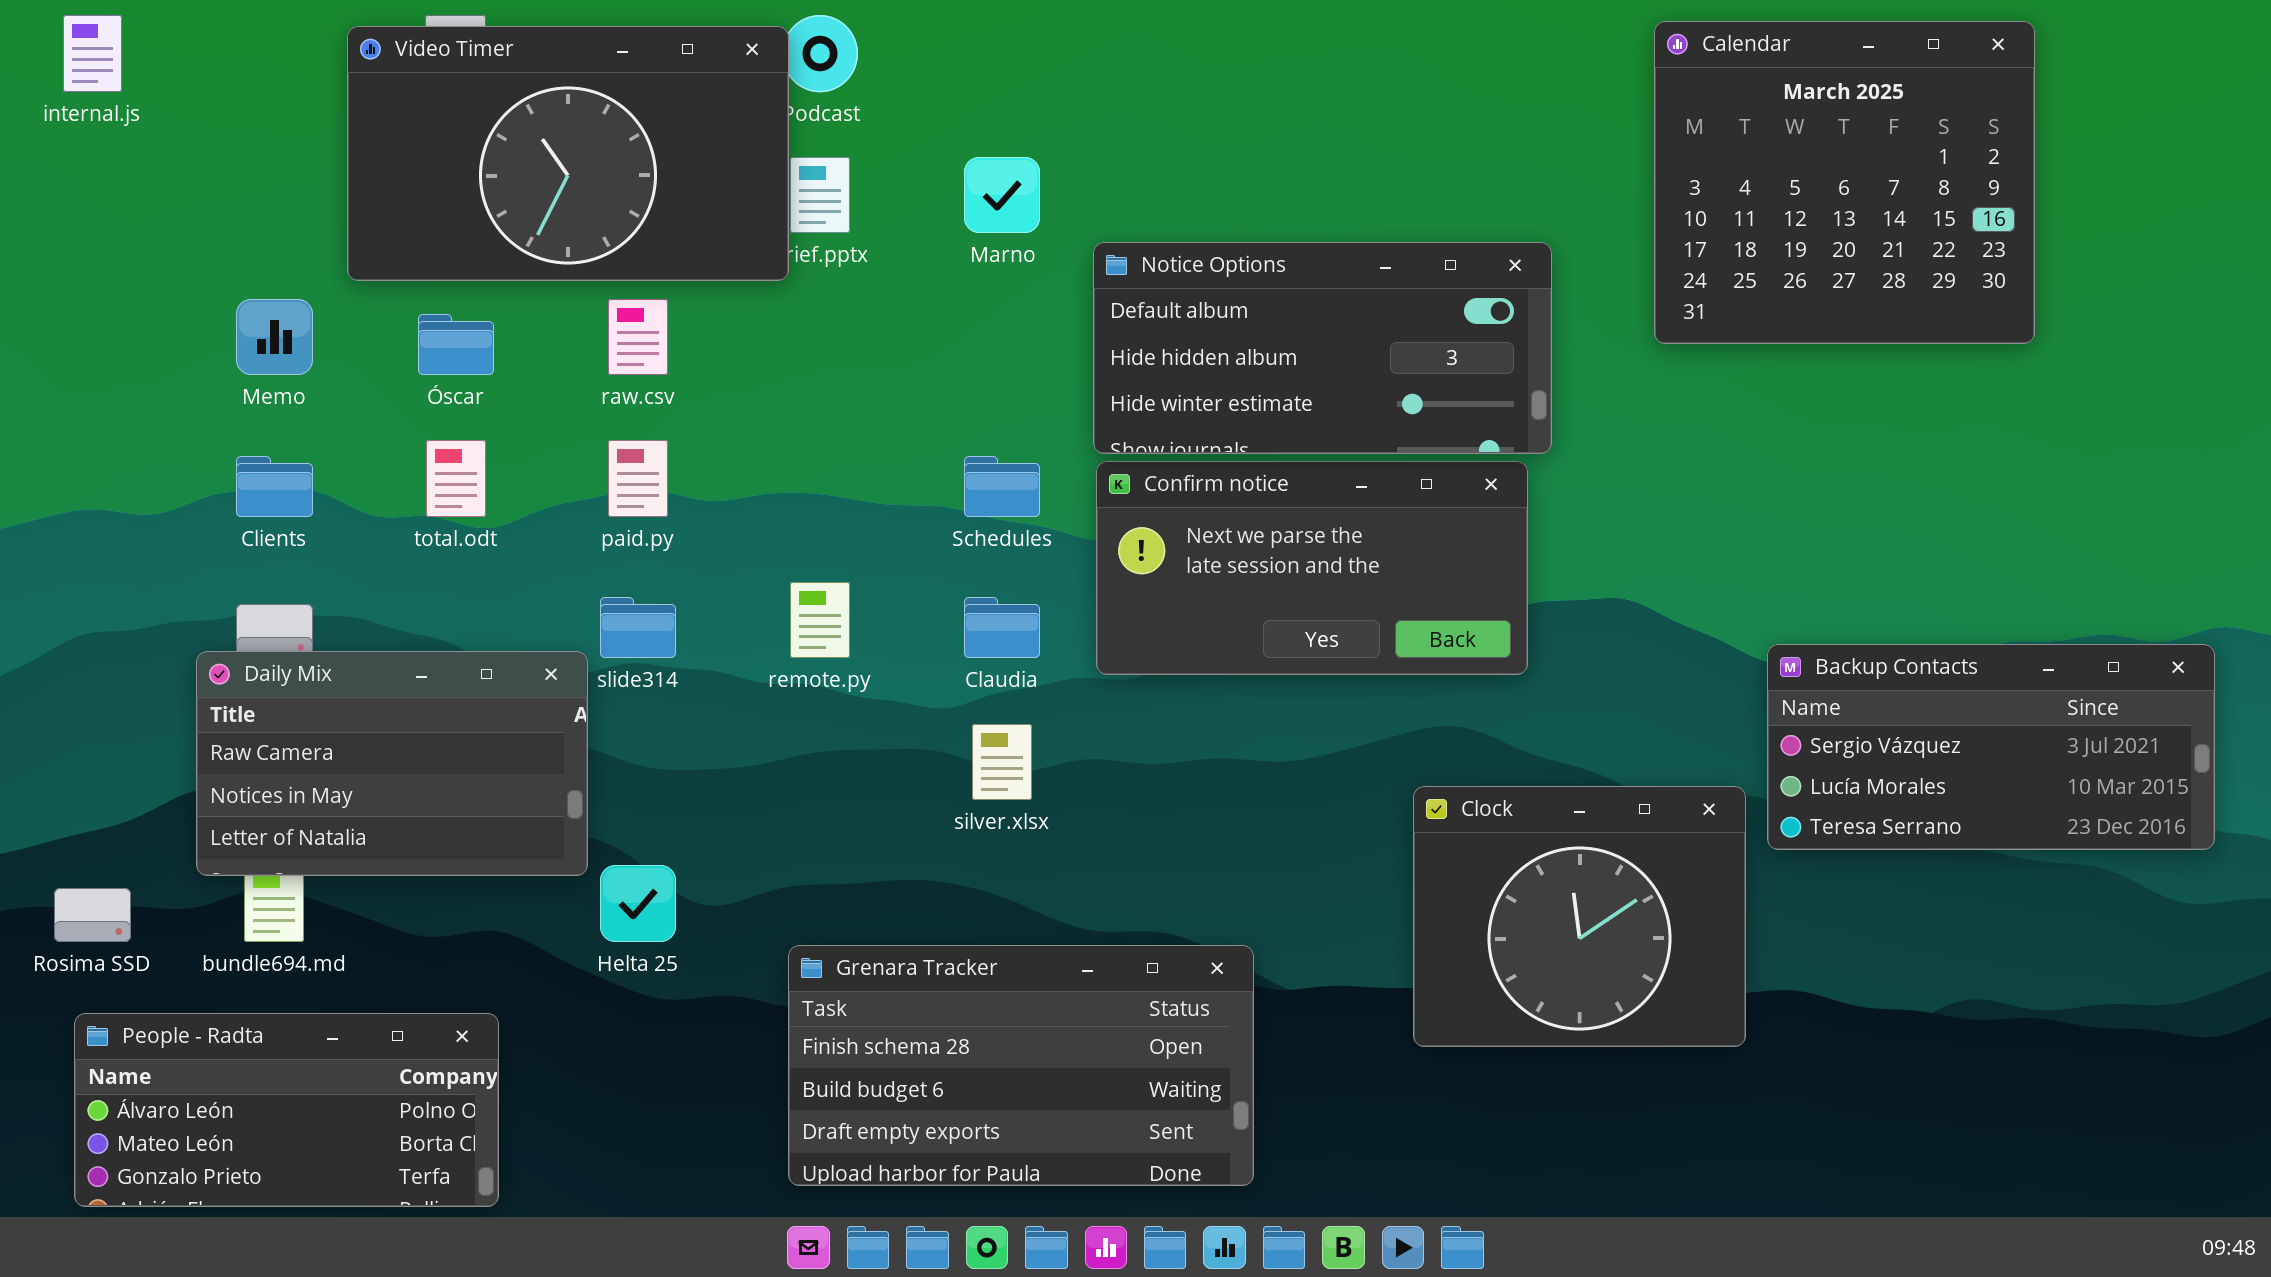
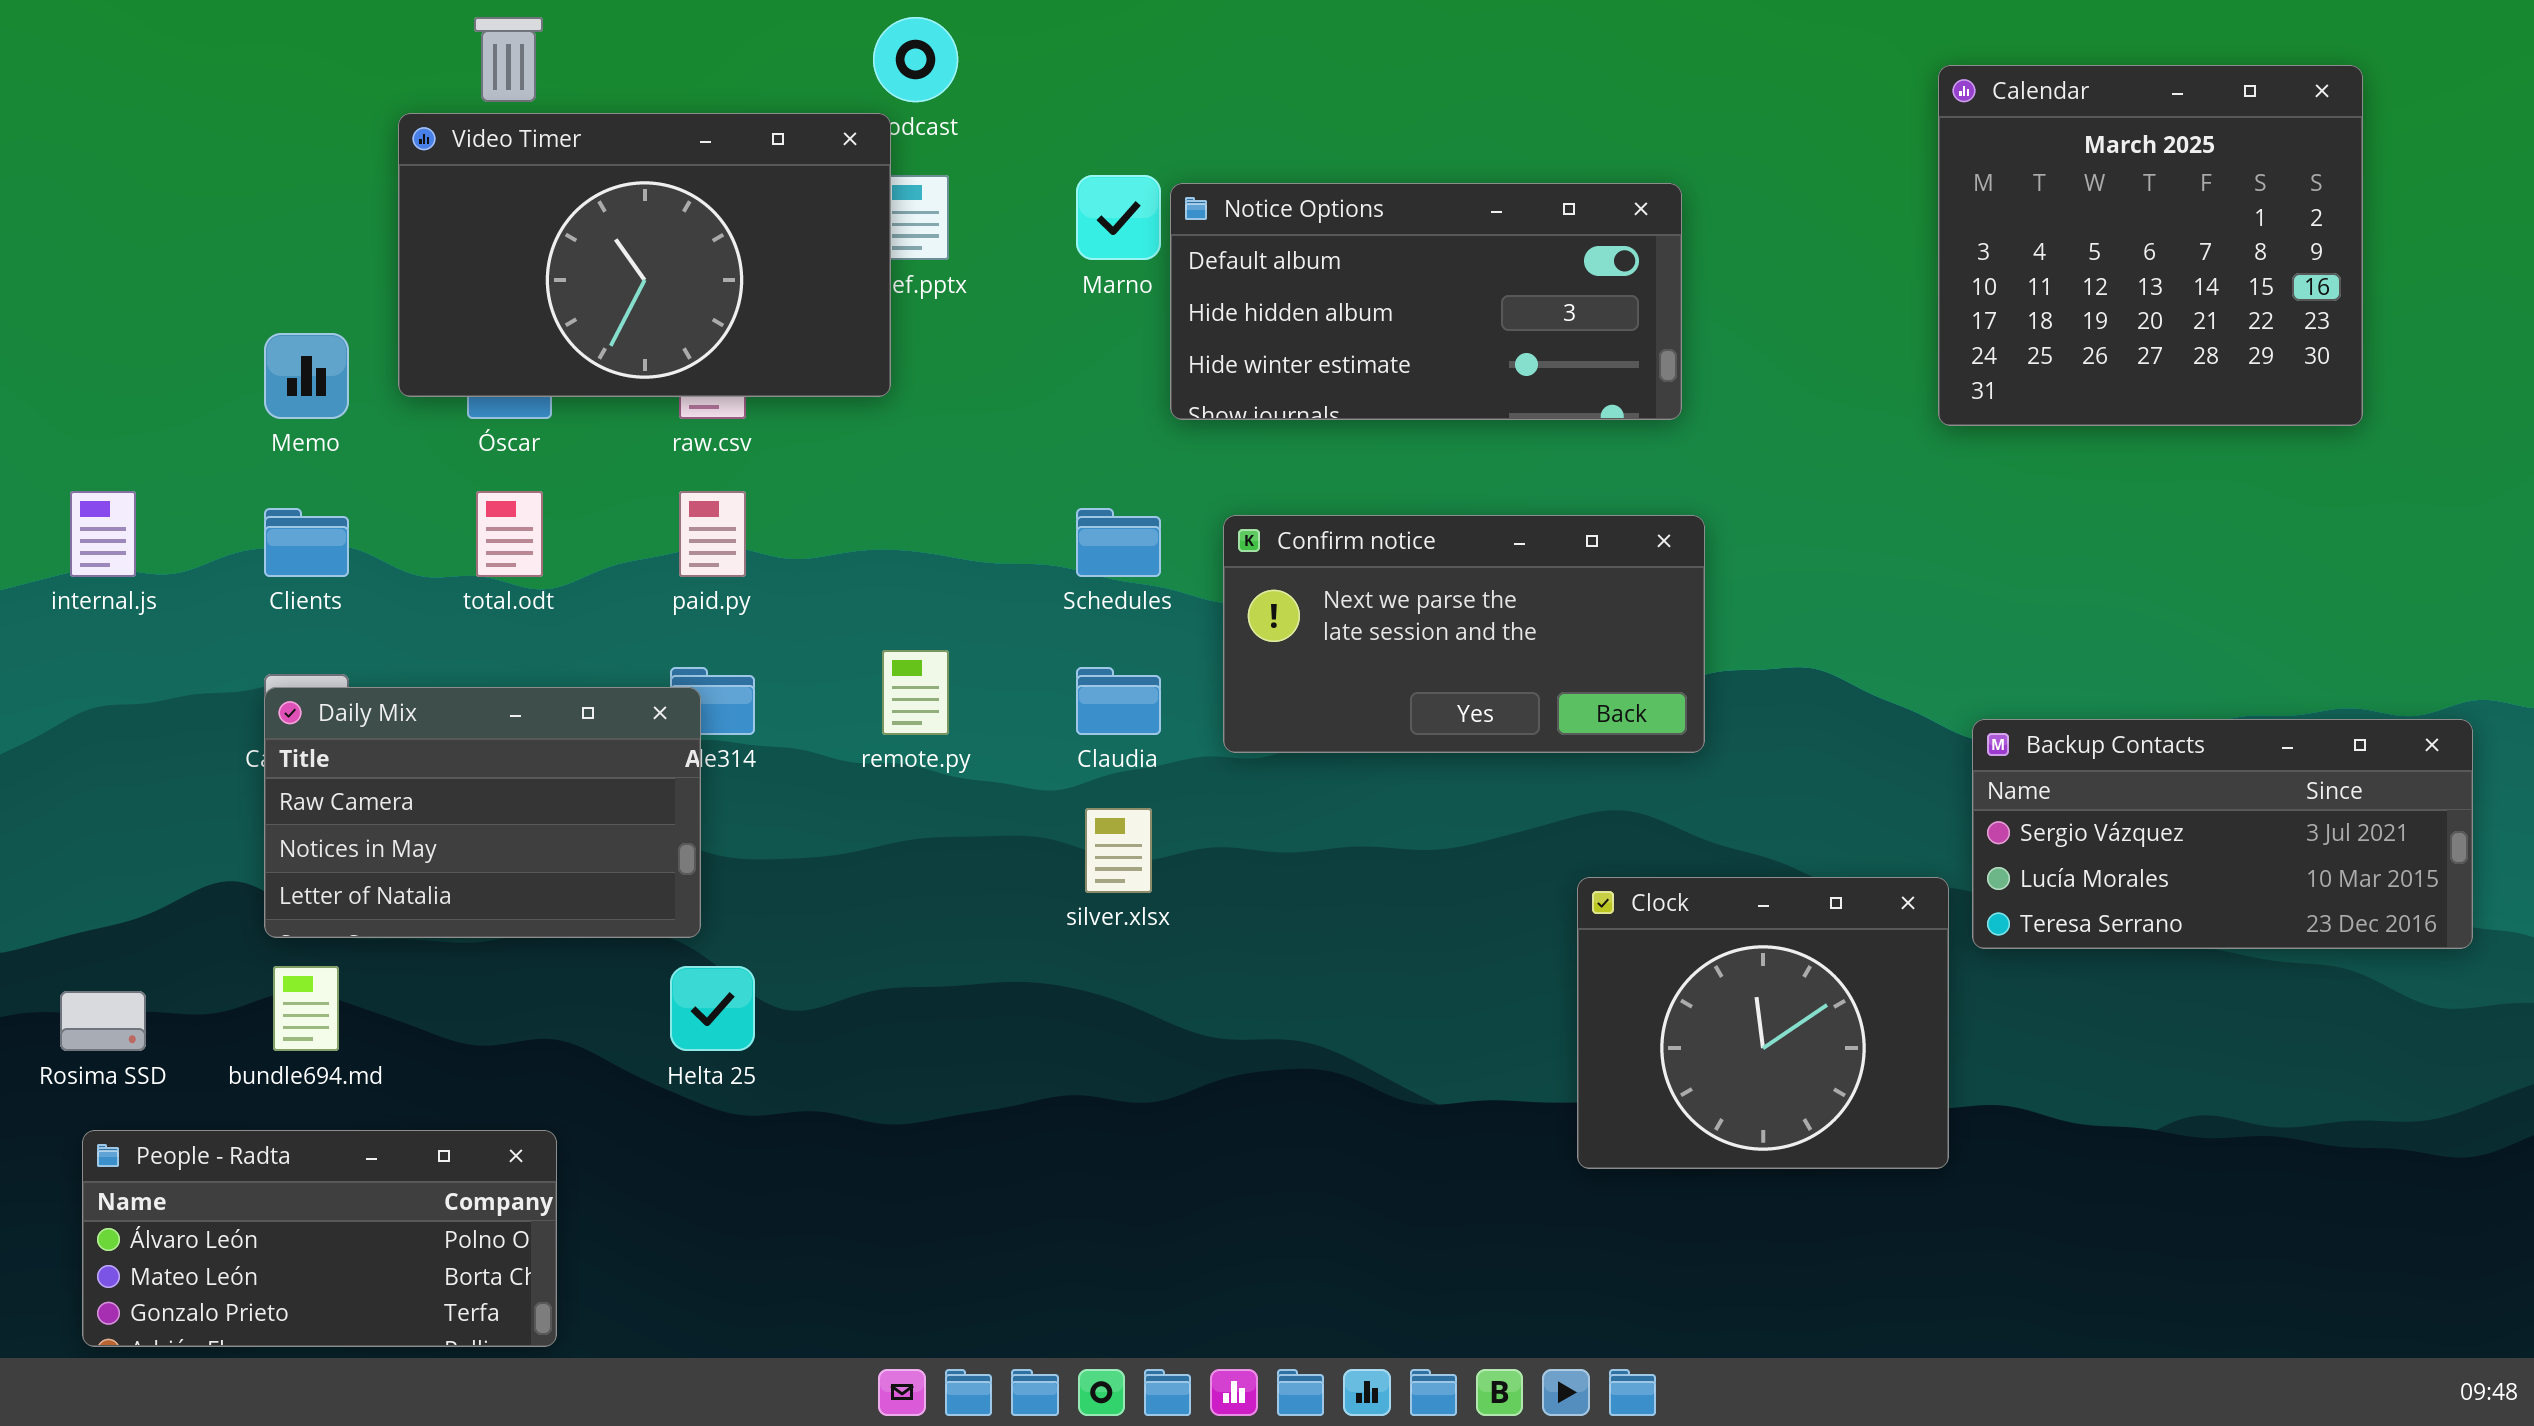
internal.js: [63,15,122,92] -> [70,491,136,577], moved
Calendar: [1654,21,2035,344] -> [1938,65,2363,426], moved
Video Timer: [347,26,789,281] -> [398,113,891,397], moved
Notice Options: [1093,242,1552,454] -> [1170,183,1682,420], moved
Daily Mix: [196,651,588,876] -> [264,687,701,938], moved
Grenara Tracker: [788,945,1254,1186] -> none, closed

